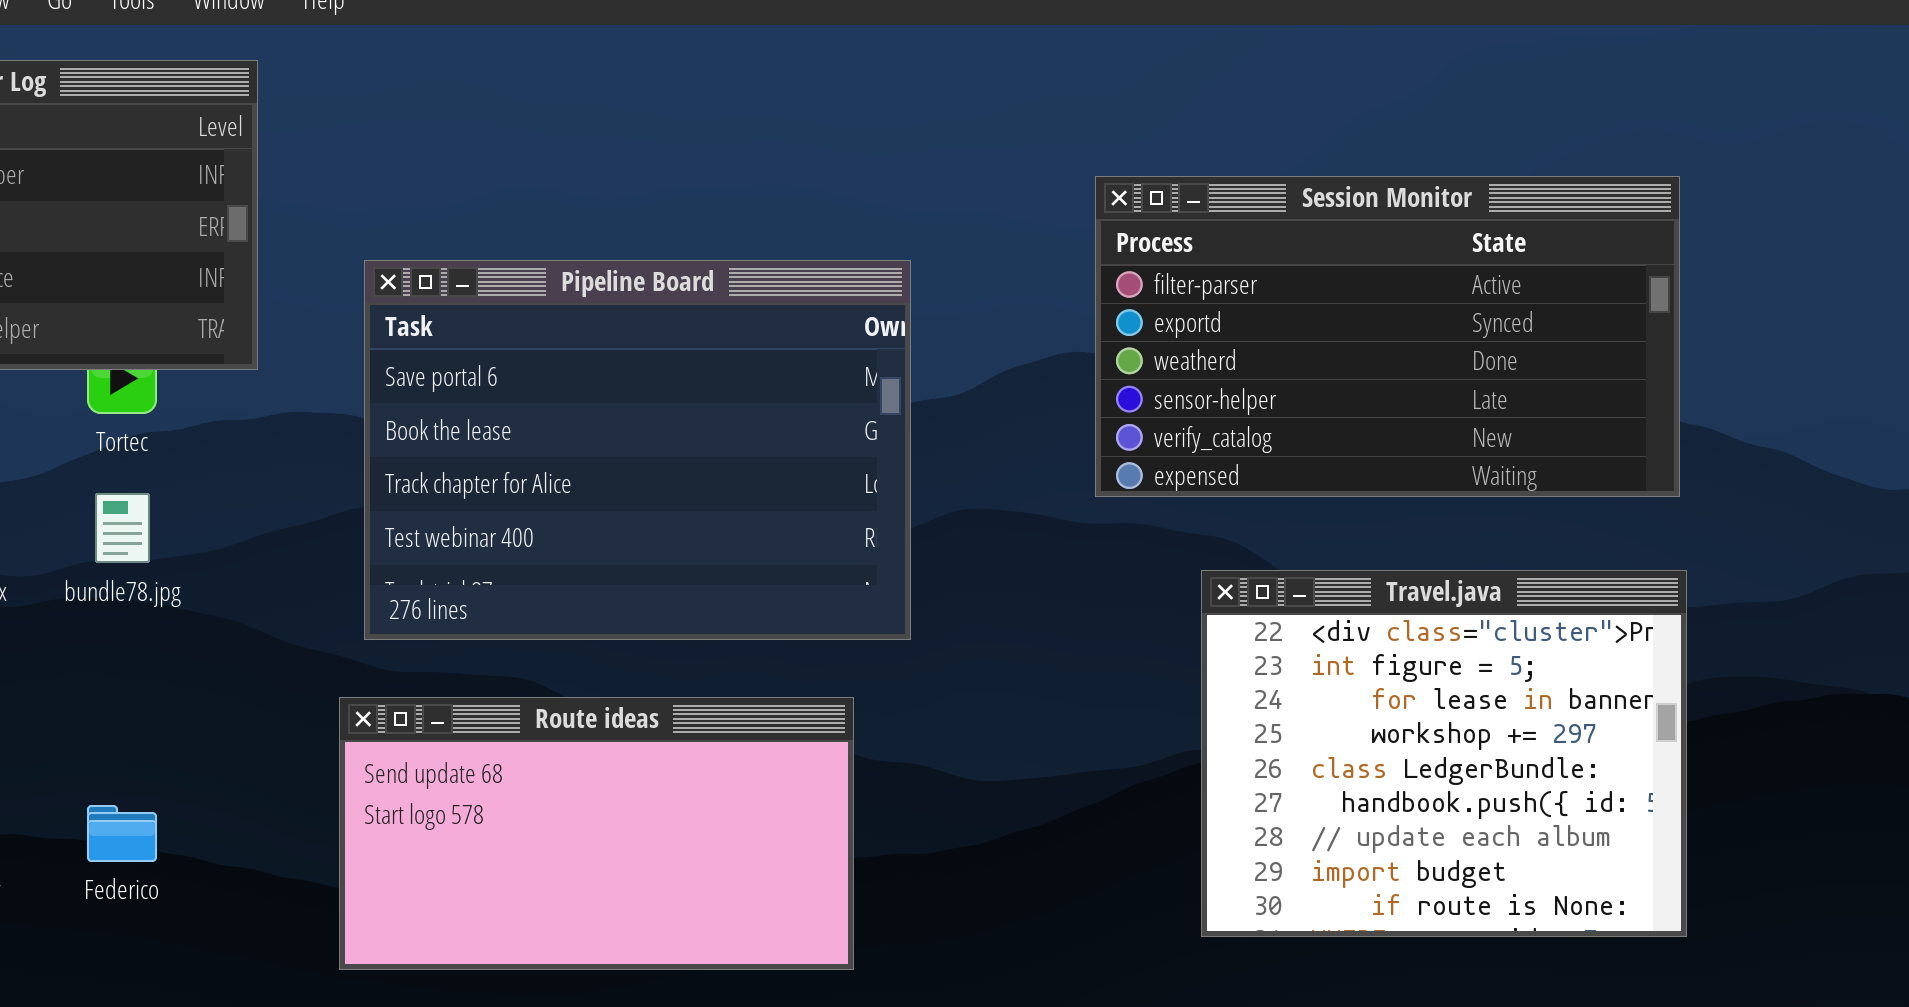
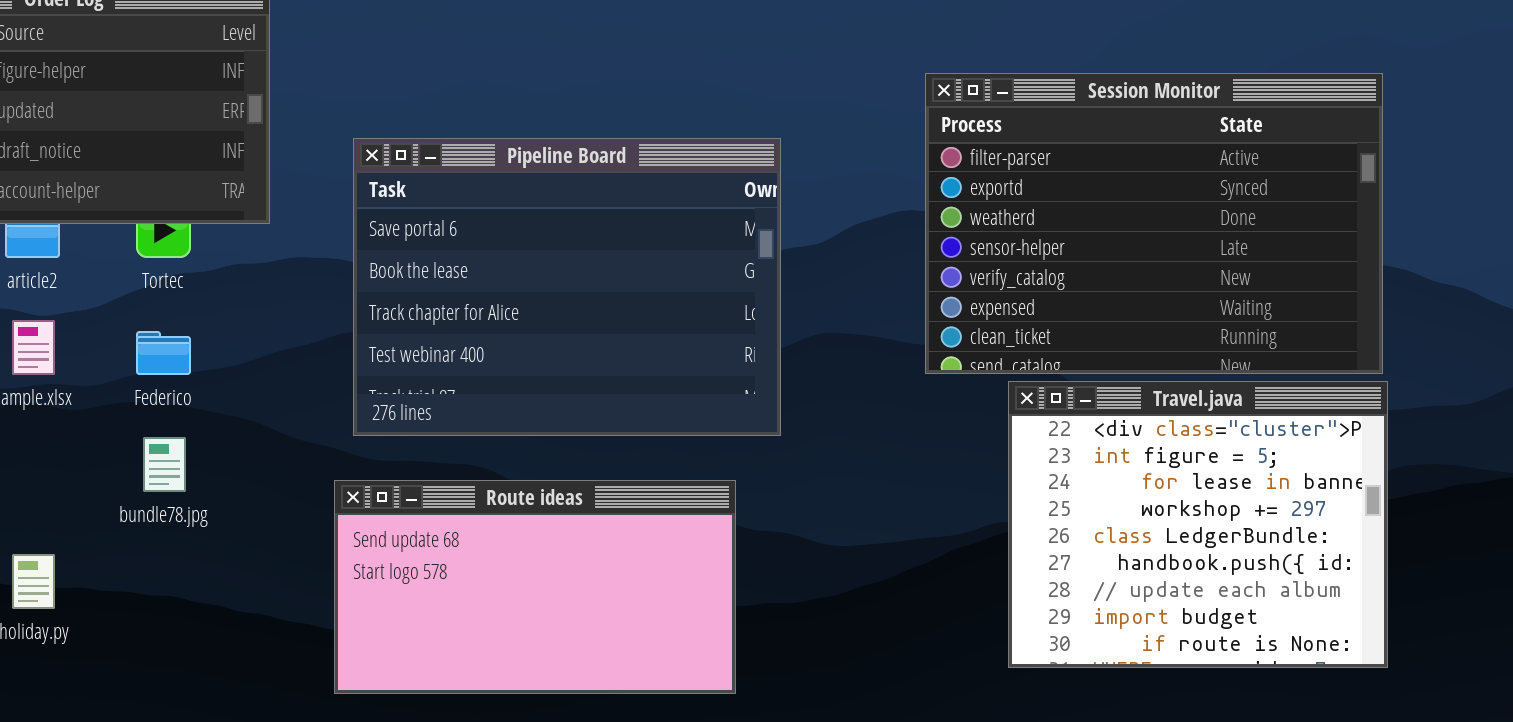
Session Monitor: [1095,176,1680,497] -> [925,73,1383,374], resized
bundle78.jpg: [95,493,150,563] -> [143,437,186,492], moved
Federico: [87,805,157,862] -> [136,331,191,375], moved

